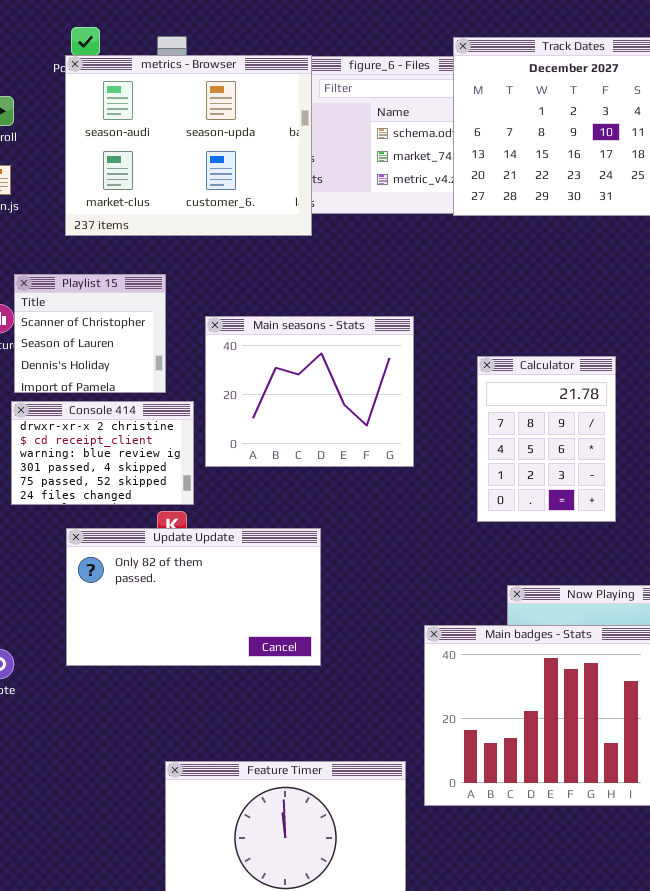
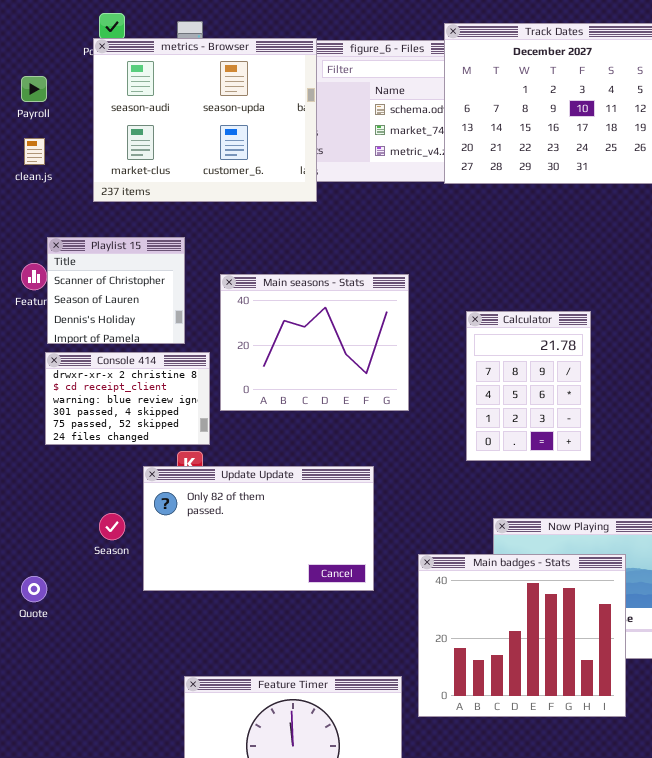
Update Update: [66,528,321,666] -> [143,466,374,591], moved

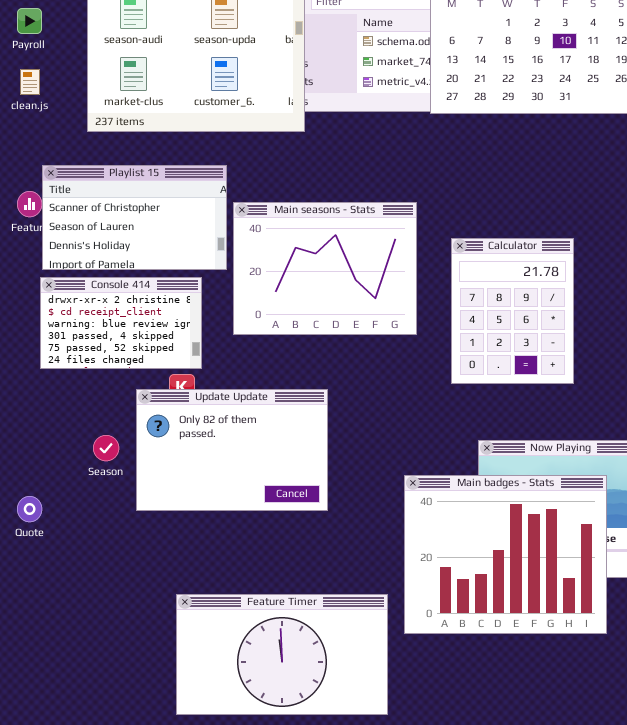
Playlist 15: [47,237,185,344] -> [42,165,227,270], resized
Main seasons - Stats: [220,274,409,411] -> [233,202,417,335], moved
Update Update: [143,466,374,591] -> [136,389,328,511], resized

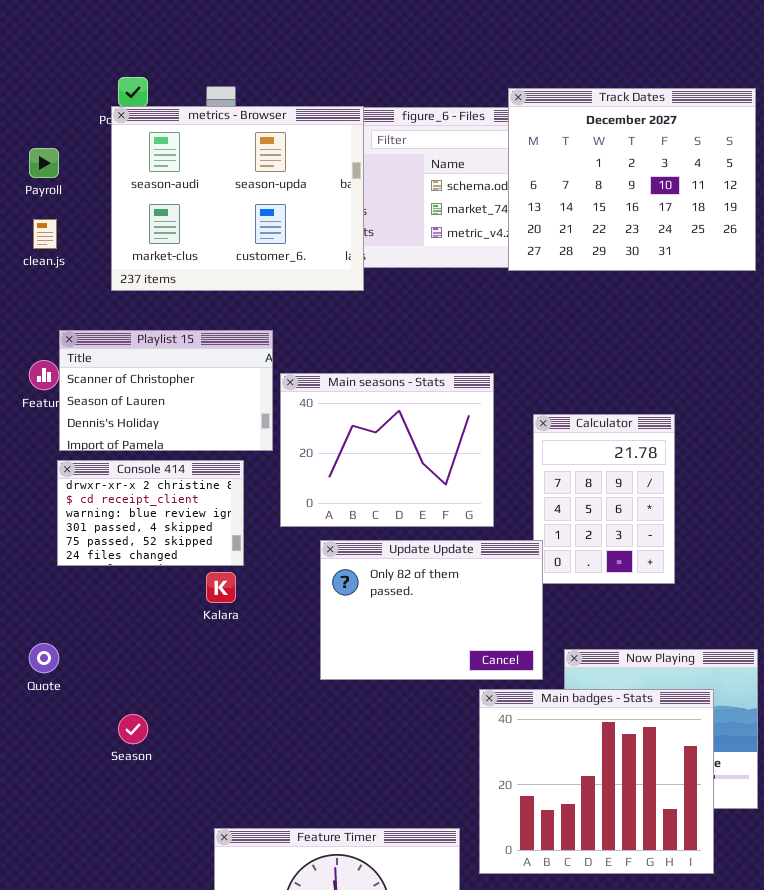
Update Update: [136,389,328,511] -> [320,540,543,680], moved
Season: [93,435,119,461] -> [118,714,148,744], moved
Quote: [17,496,42,522] -> [29,643,59,673], moved

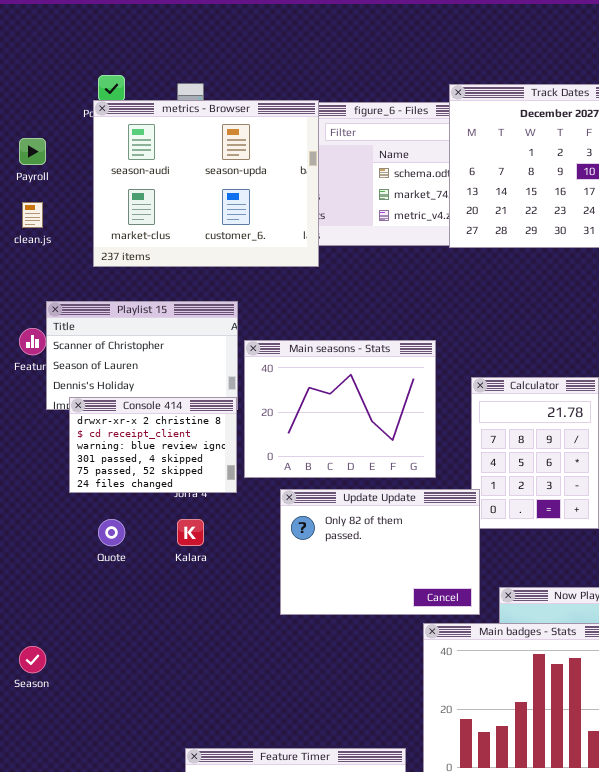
Console 414: [57,460,244,566] -> [69,397,237,493], moved
Quote: [29,643,59,673] -> [98,519,125,546], moved
Season: [118,714,148,744] -> [19,646,46,673], moved

